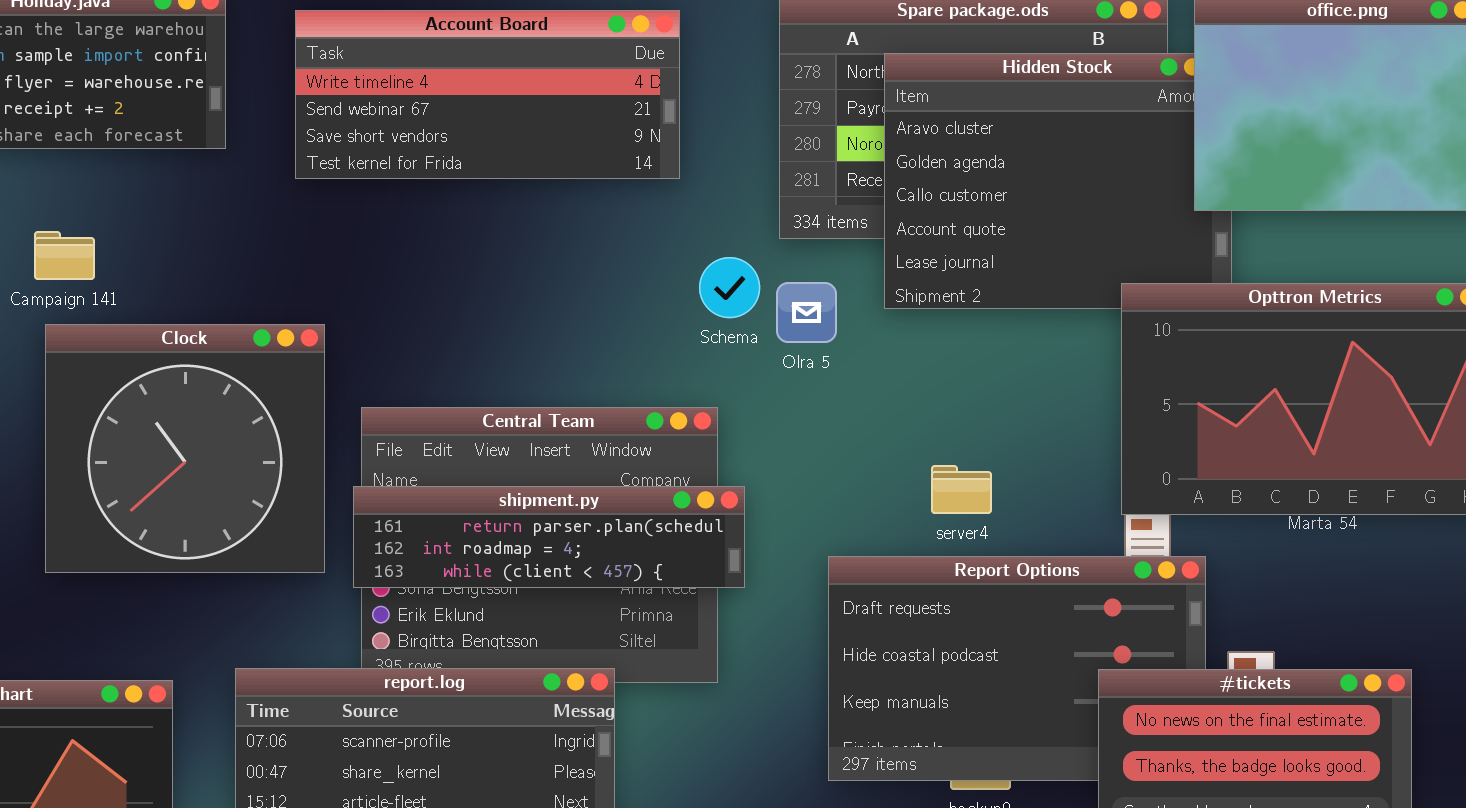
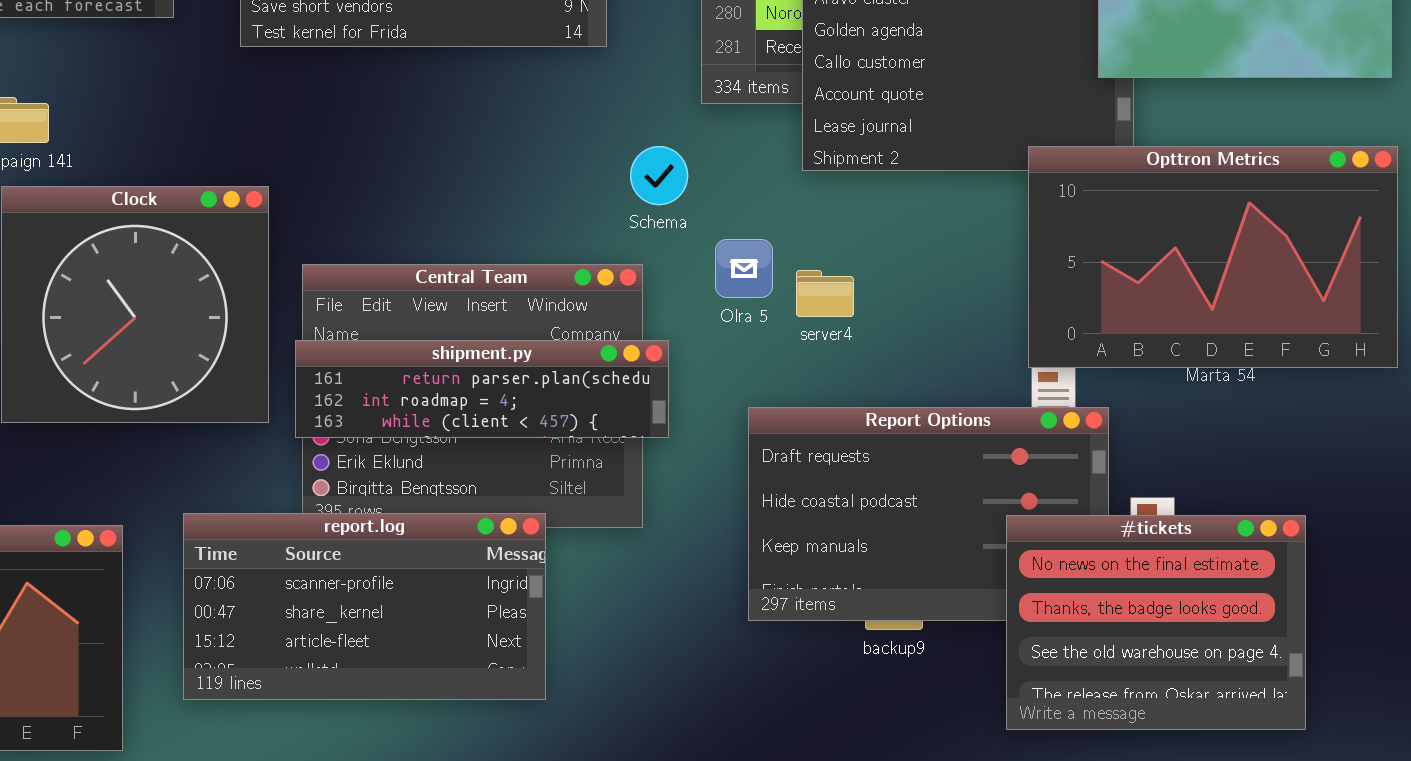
Schema: [699,257,760,318] -> [630,146,688,205], moved
Olra 5: [776,282,837,343] -> [715,239,773,298], moved
server4: [931,465,992,514] -> [796,270,854,317], moved

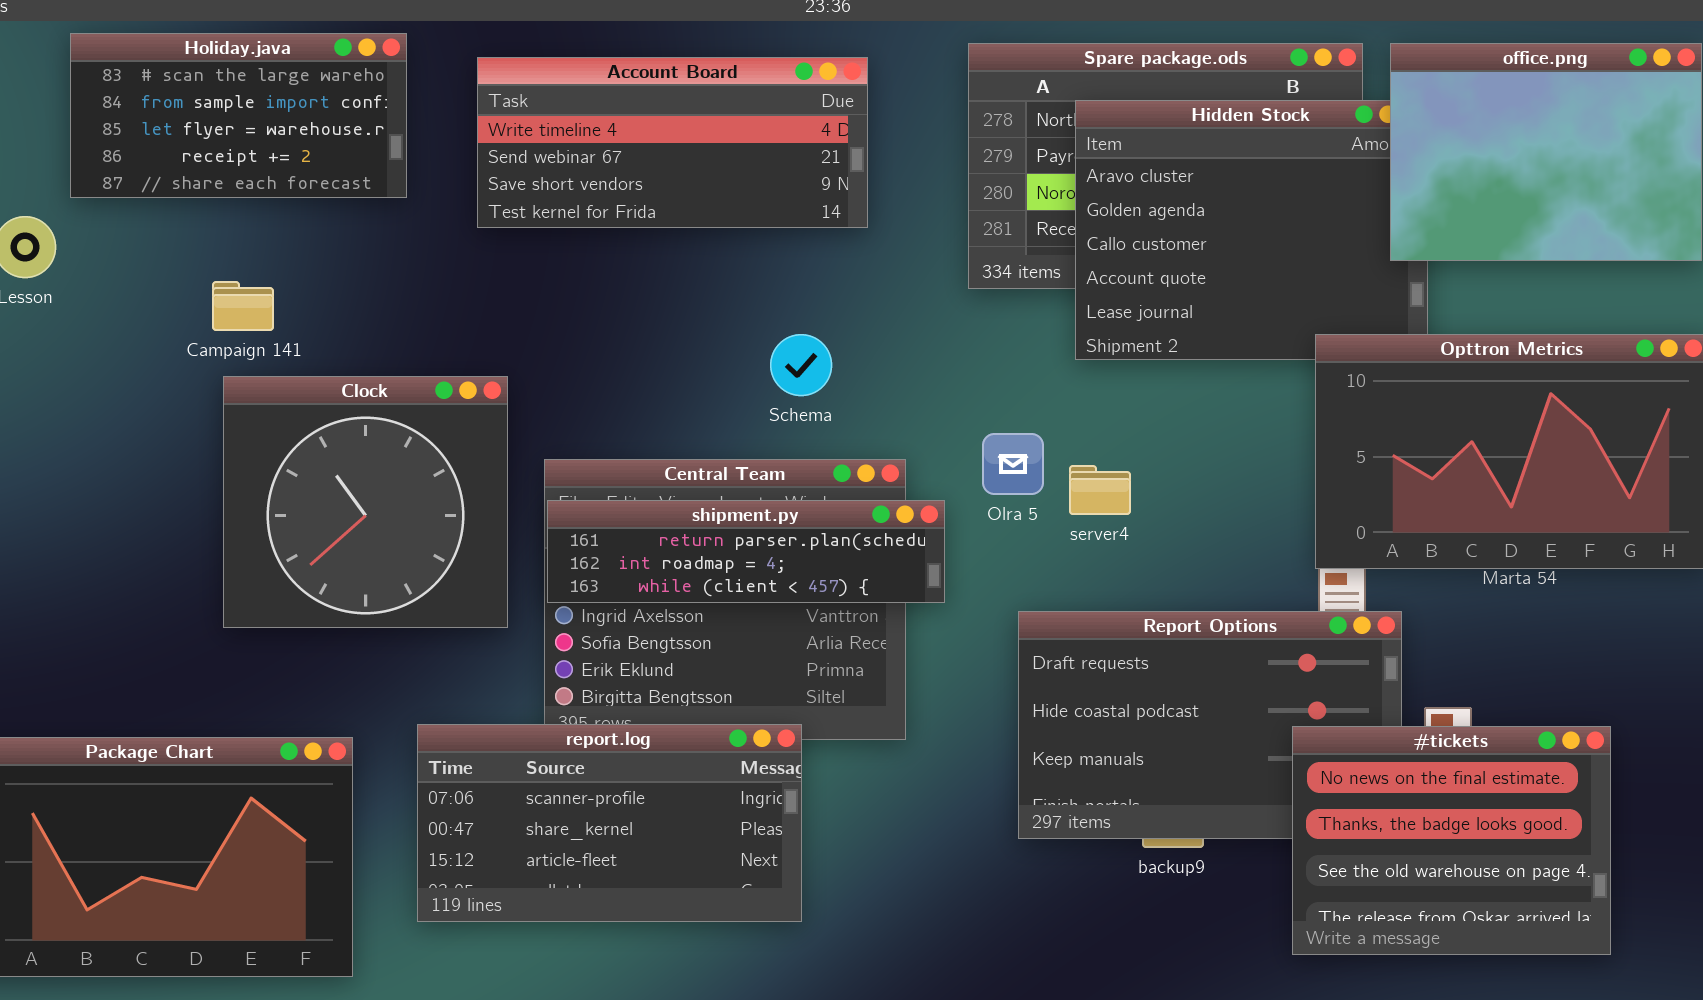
Schema: [630,146,688,205] -> [770,334,832,396], moved
shipment.py: [295,340,669,438] -> [547,500,945,603], moved

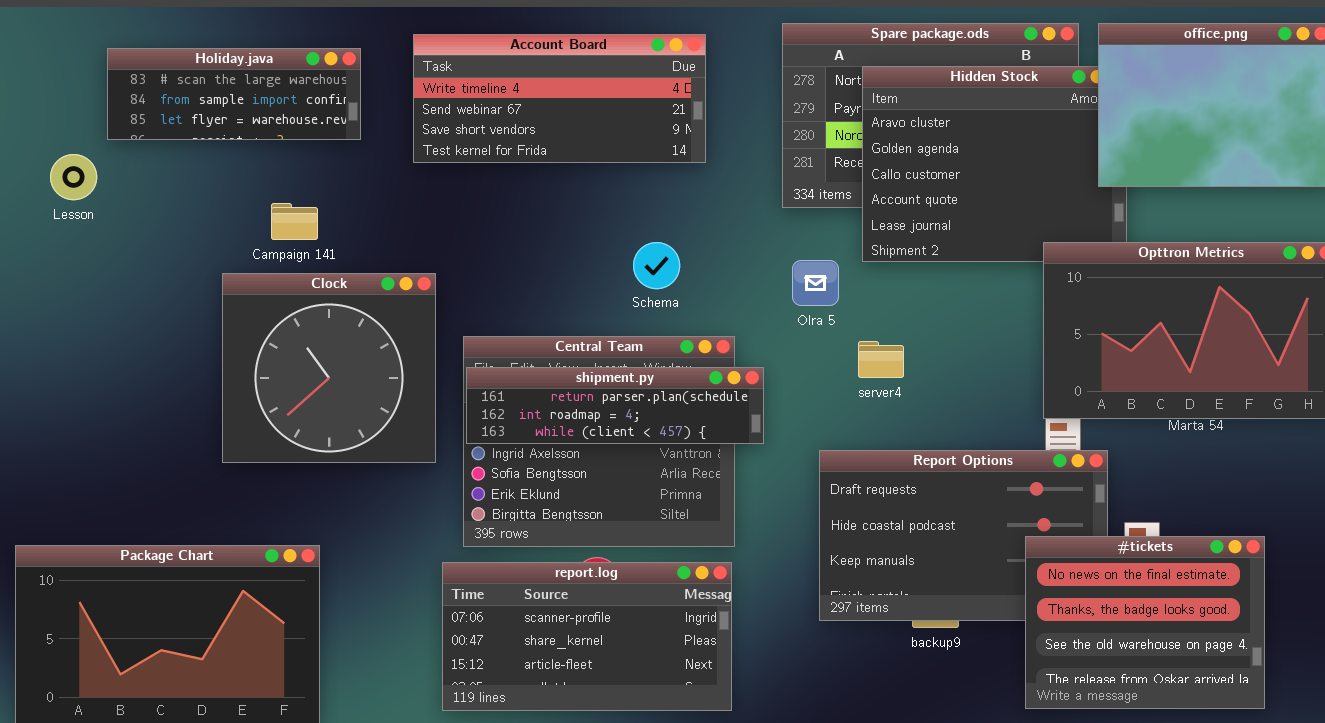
Holiday.java: [70,33,407,198] -> [107,48,361,140], resized
Campaign 141: [212,281,274,331] -> [271,203,318,240], moved
Olra 5: [982,433,1044,495] -> [792,260,839,306], moved
report.log: [417,724,802,922] -> [442,562,732,711], moved

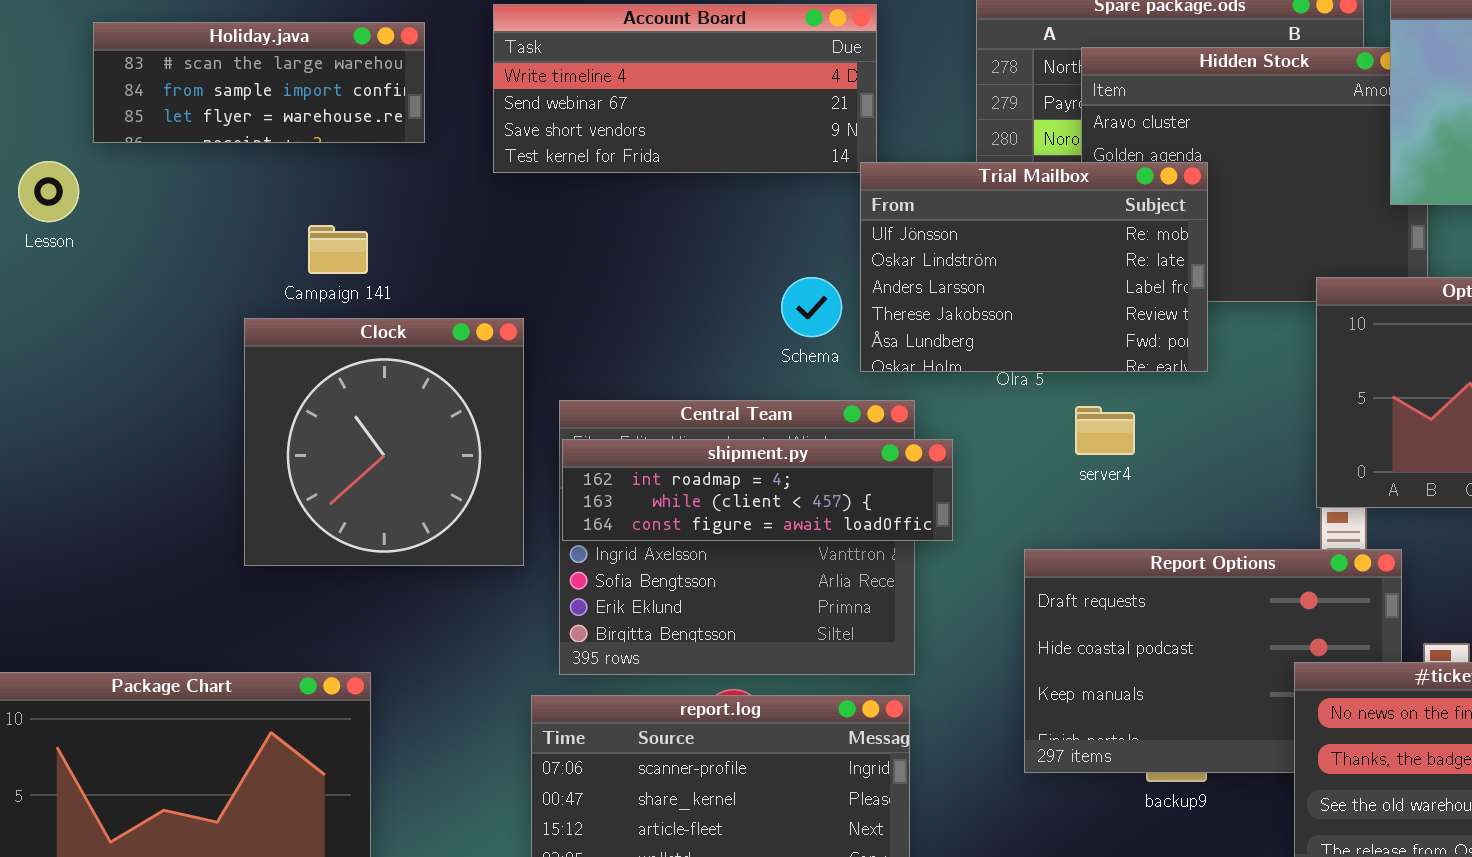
Trial Mailbox: none -> [860,162,1208,372], opened
shipment.py: [466,367,764,444] -> [562,439,953,541], scrolled down 1 row

